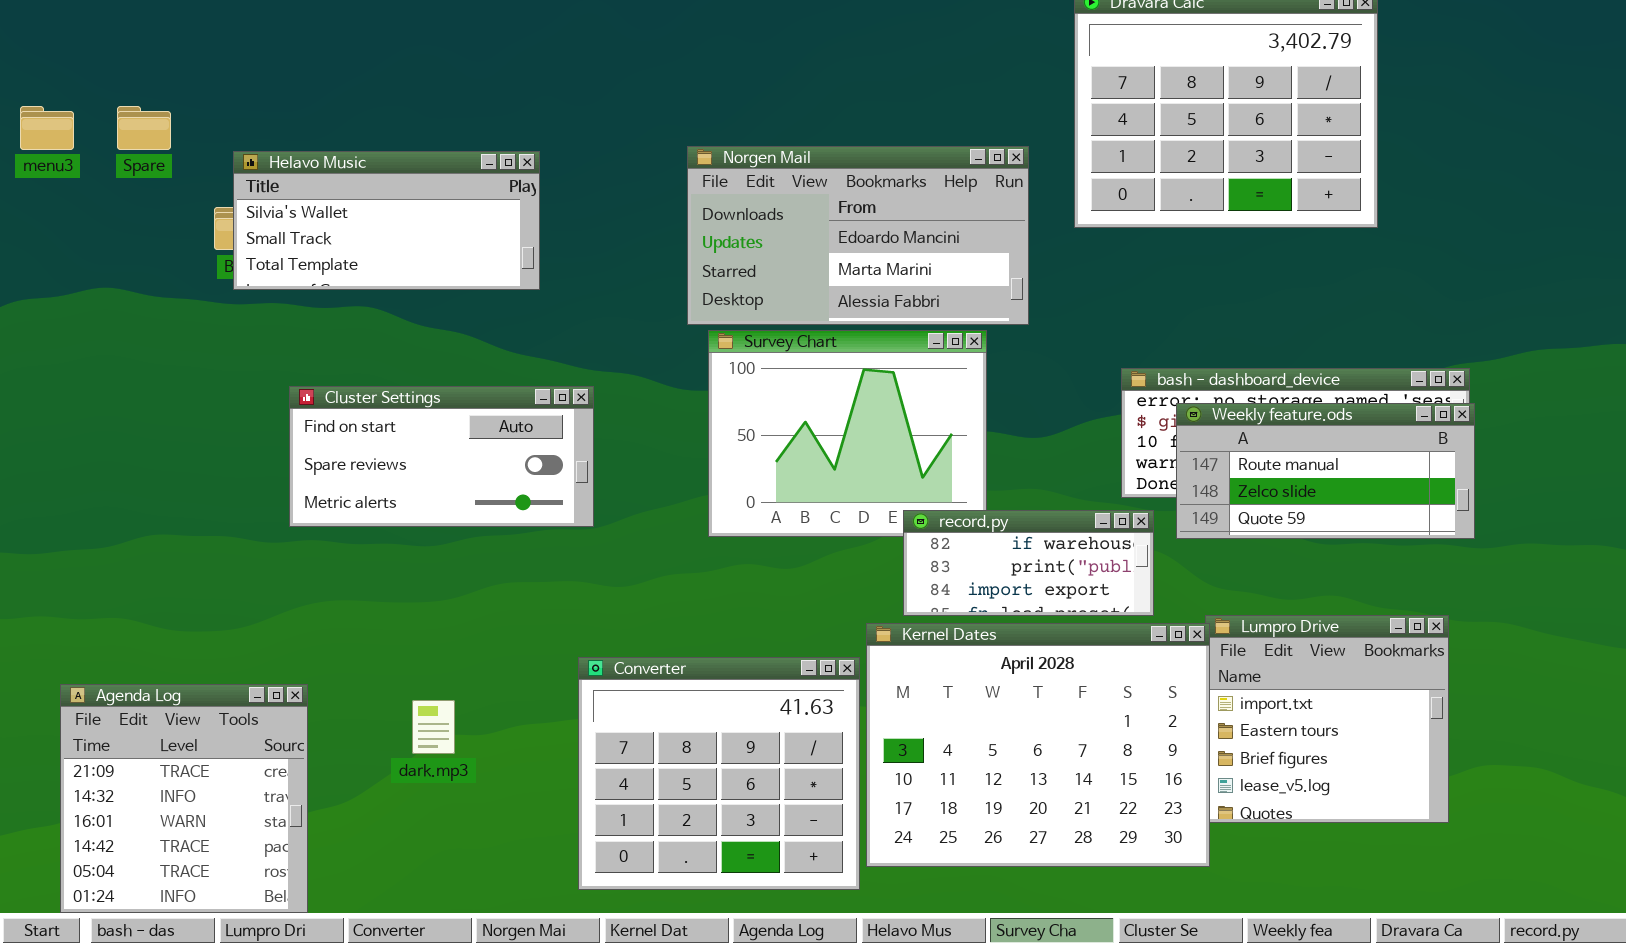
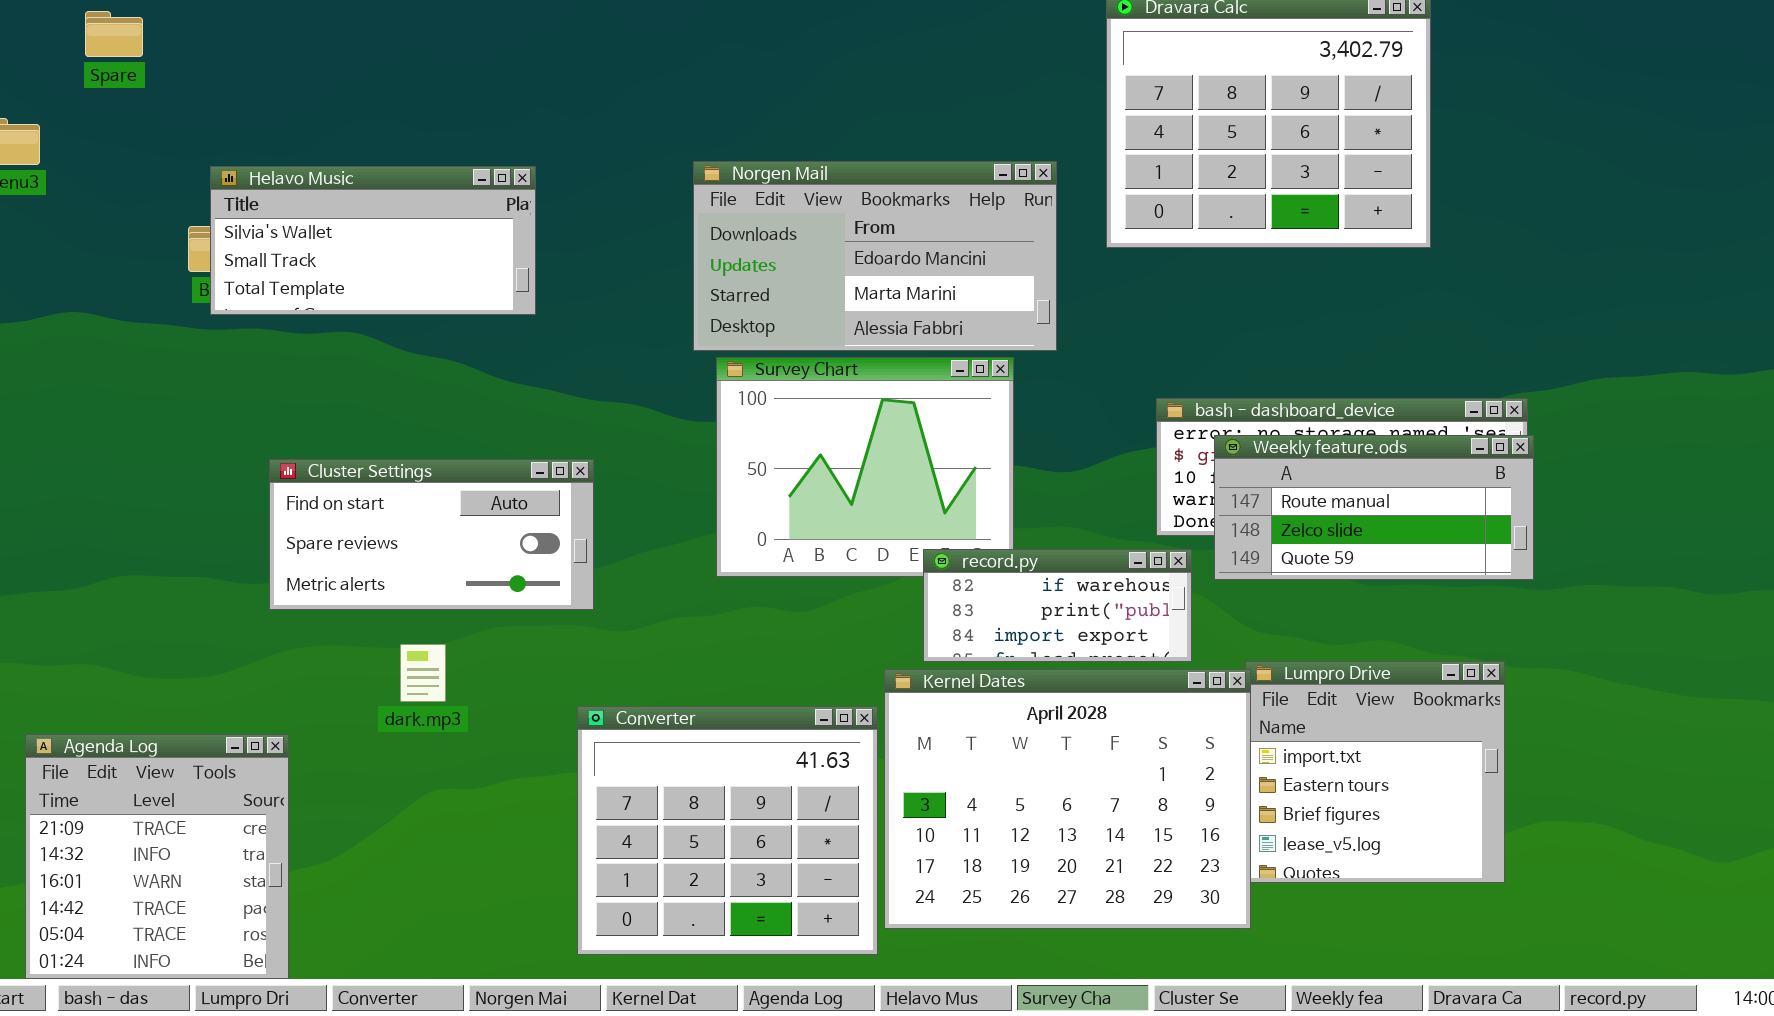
Spare: [117,106,171,150] -> [85,11,143,57], moved
Cluster Settings: [289,386,594,527] -> [269,459,594,610], moved
dark.mp3: [412,700,455,754] -> [400,644,446,702], moved

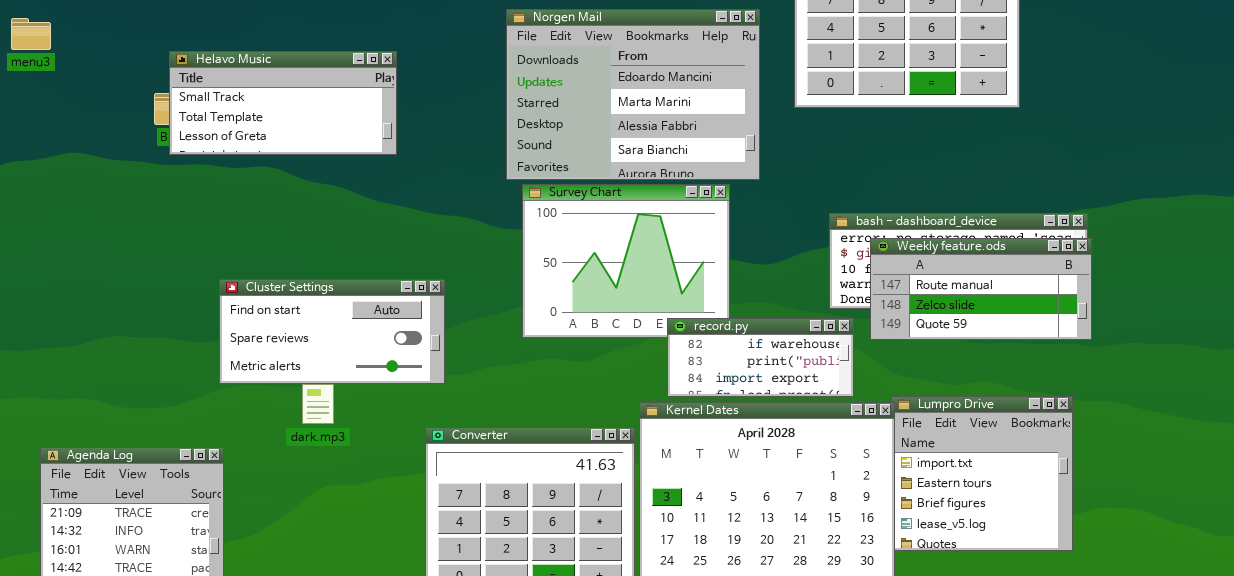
Norgen Mail: [693,161,1057,351] -> [506,9,760,180], resized
Helavo Music: [210,166,536,315] -> [169,51,397,155], scrolled down 1 row
Cluster Settings: [269,459,594,610] -> [219,279,445,384], moved

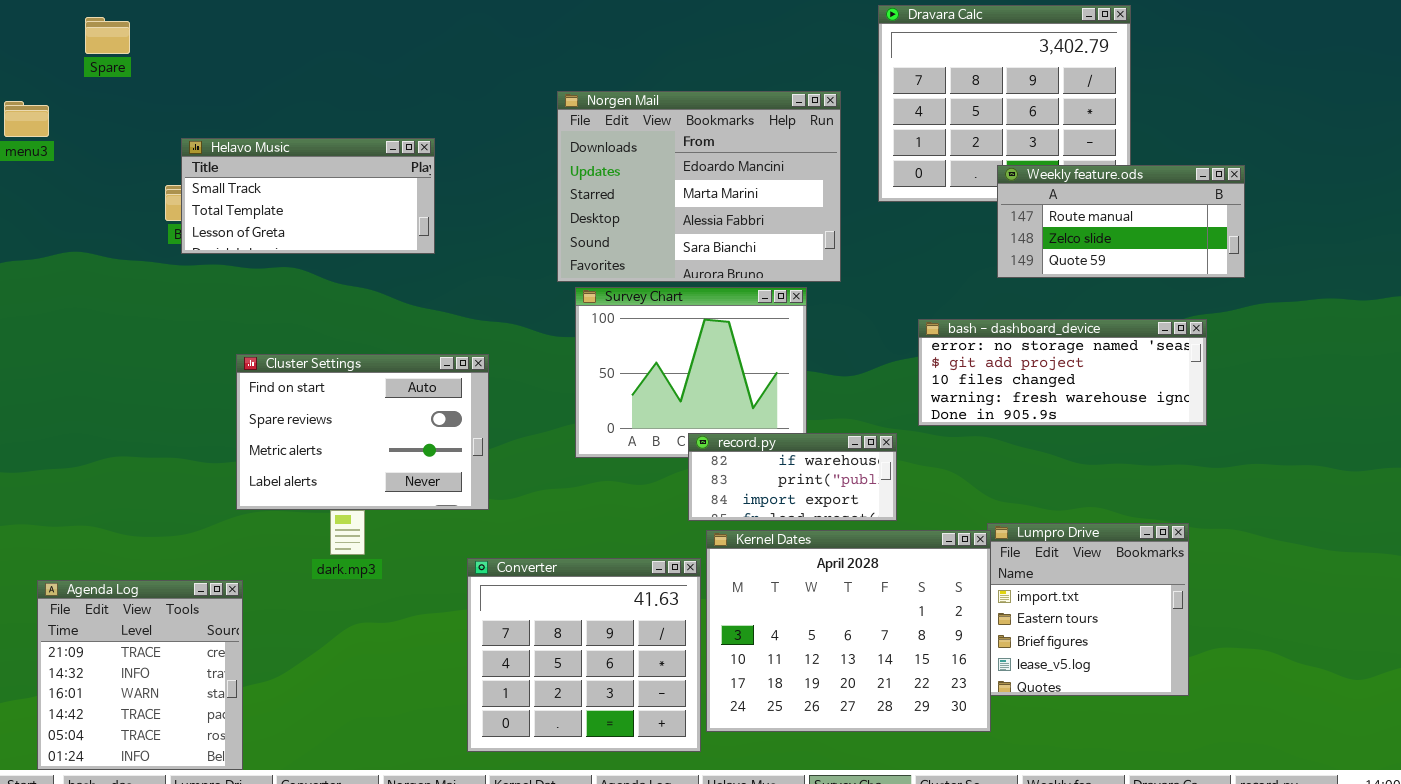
Weekly feature.ods: [870,238,1092,340] -> [997,165,1245,278], moved
Cluster Settings: [219,279,445,384] -> [236,354,489,510], resized
record.py: [667,318,854,397] -> [688,433,897,521], moved

